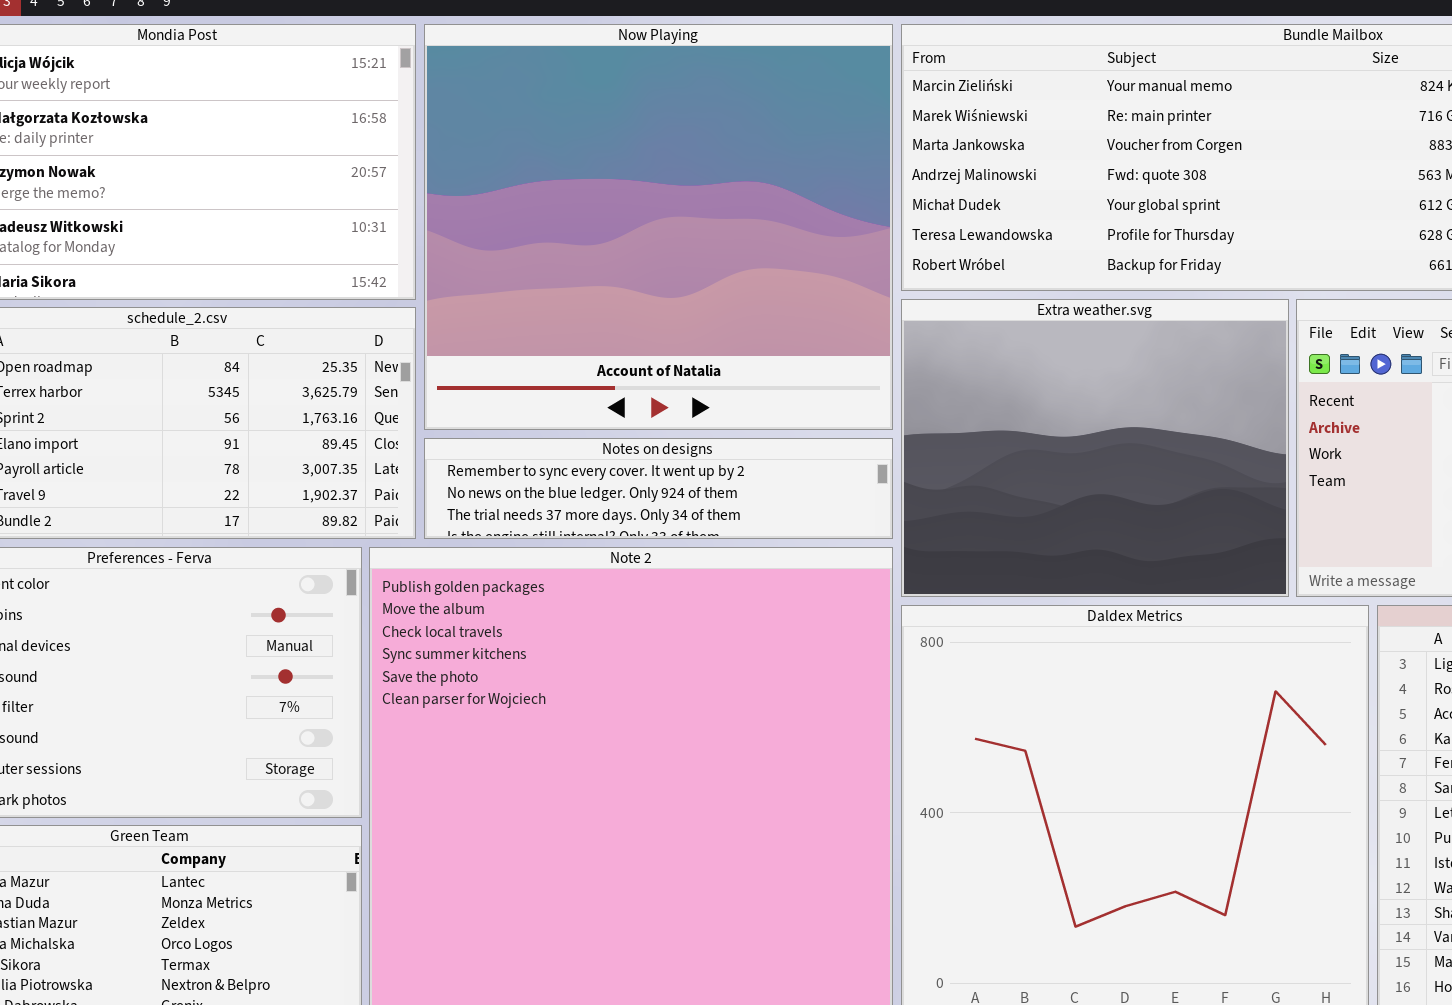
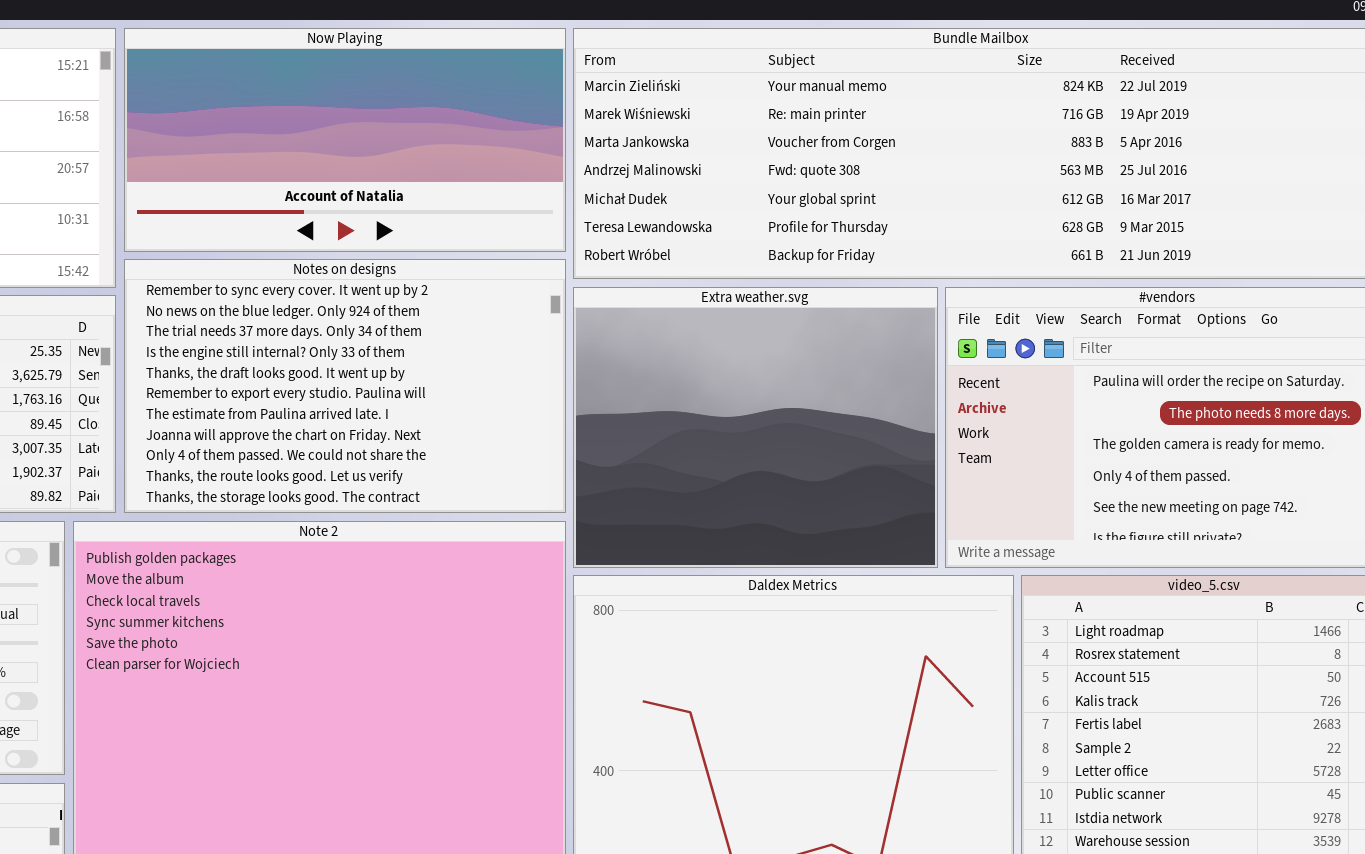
Now Playing: [424,24,893,430] -> [124,28,566,252], resized
Notes on designs: [424,438,893,539] -> [124,259,566,513], resized

